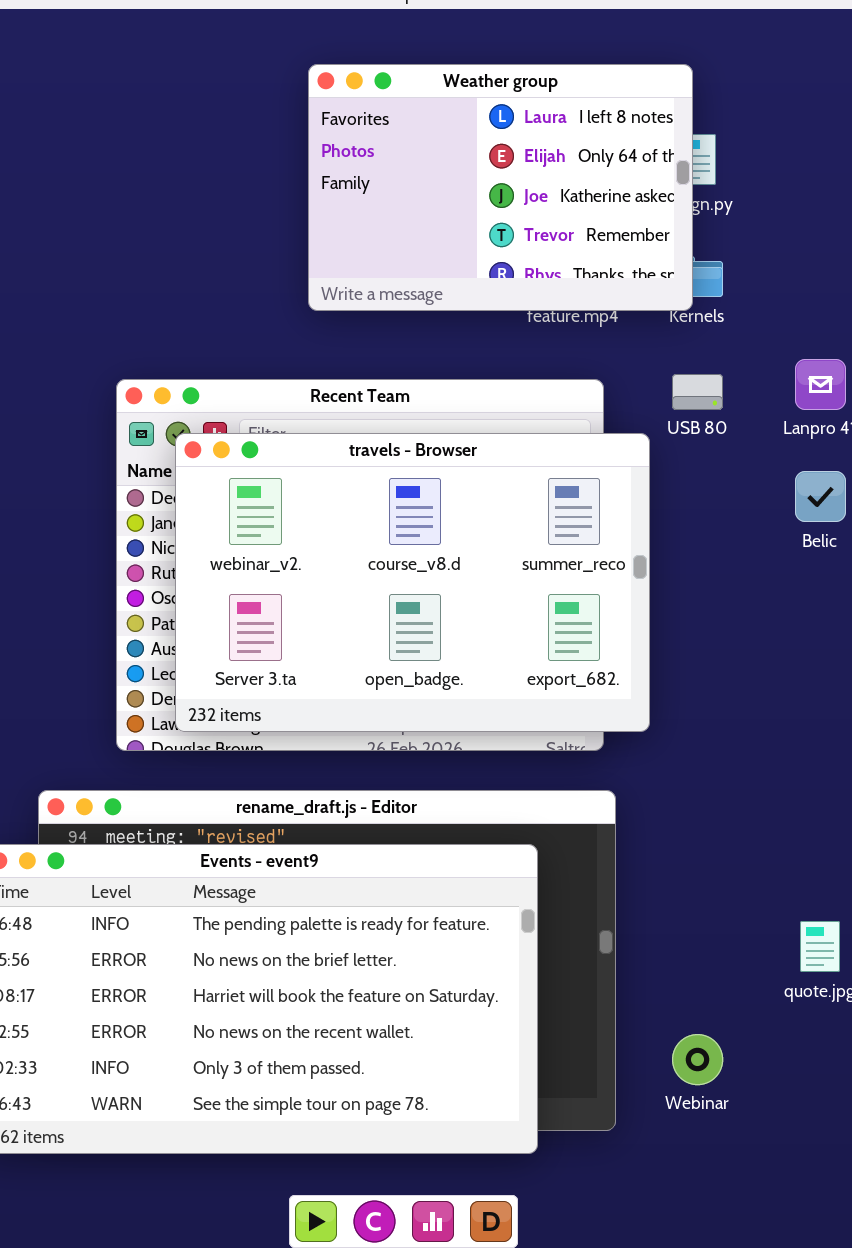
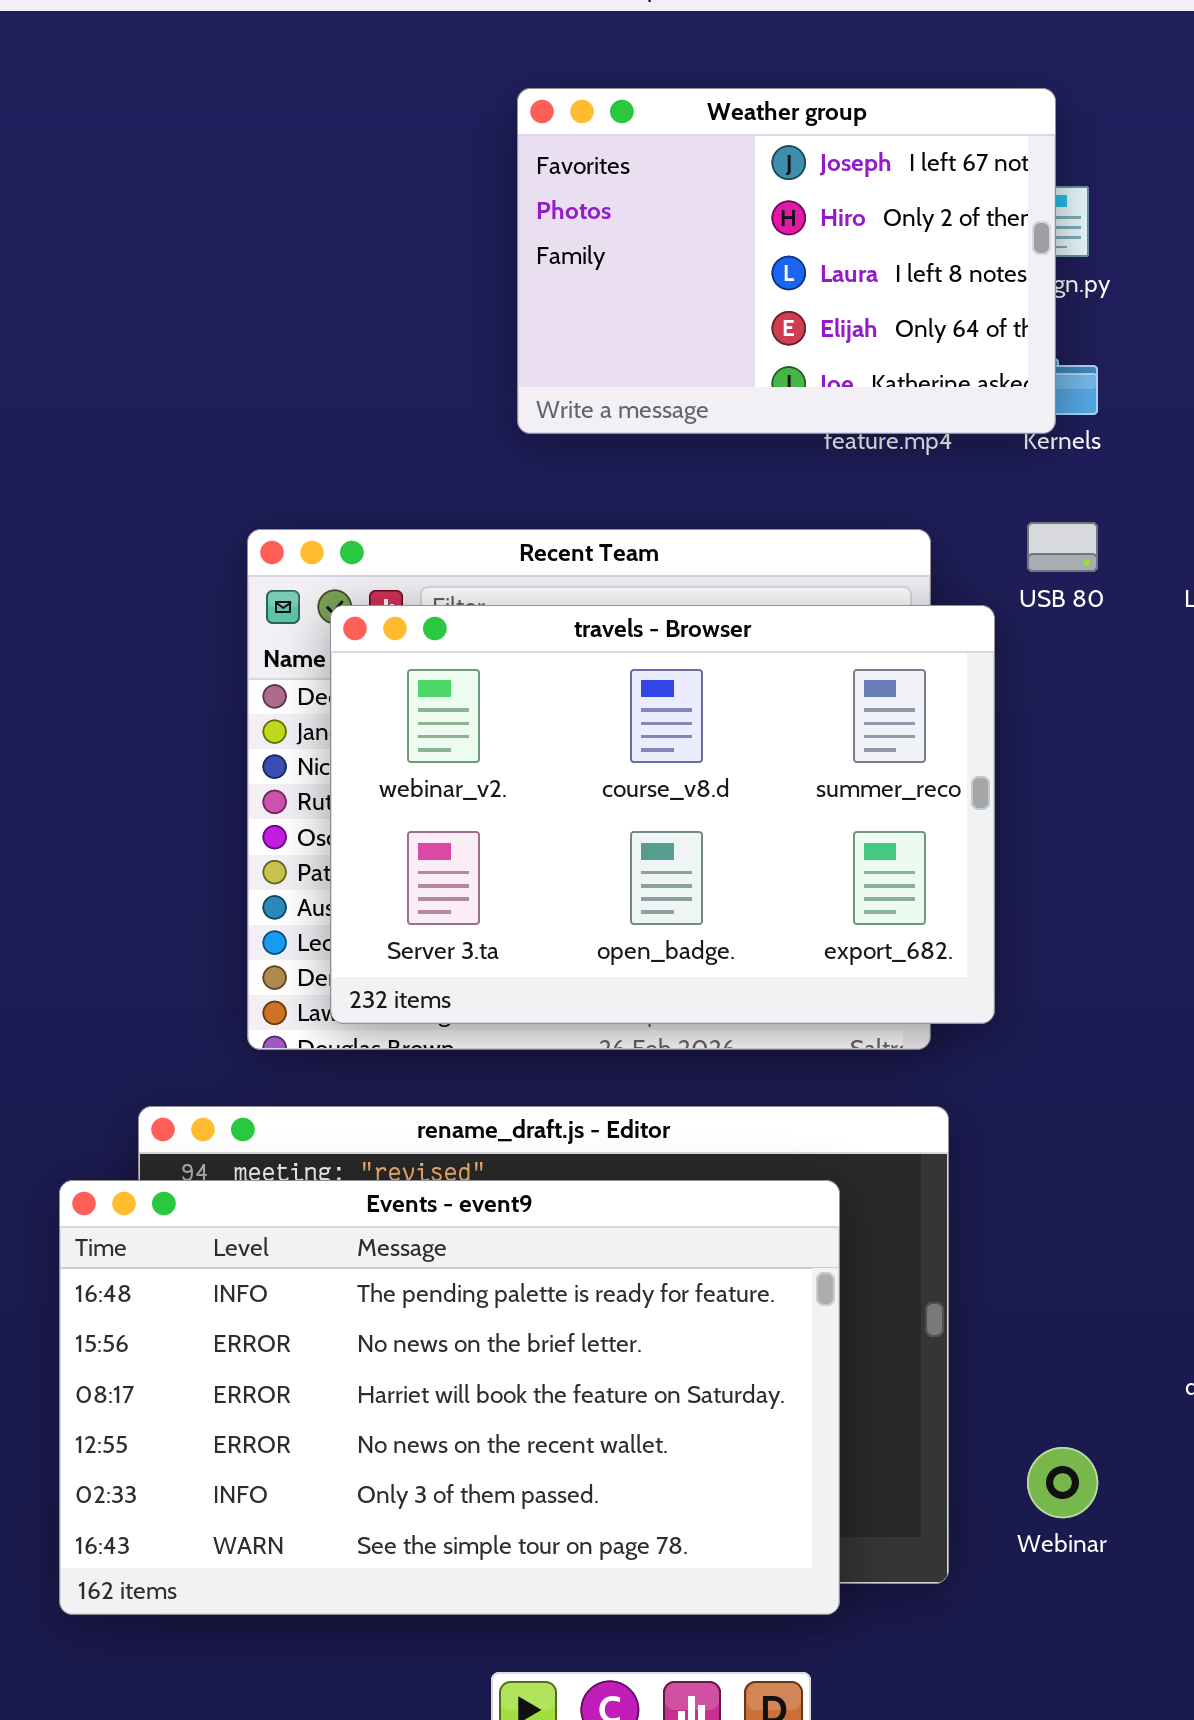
Weather group: [308,64,693,311] -> [517,88,1056,434], scrolled up 2 rows

